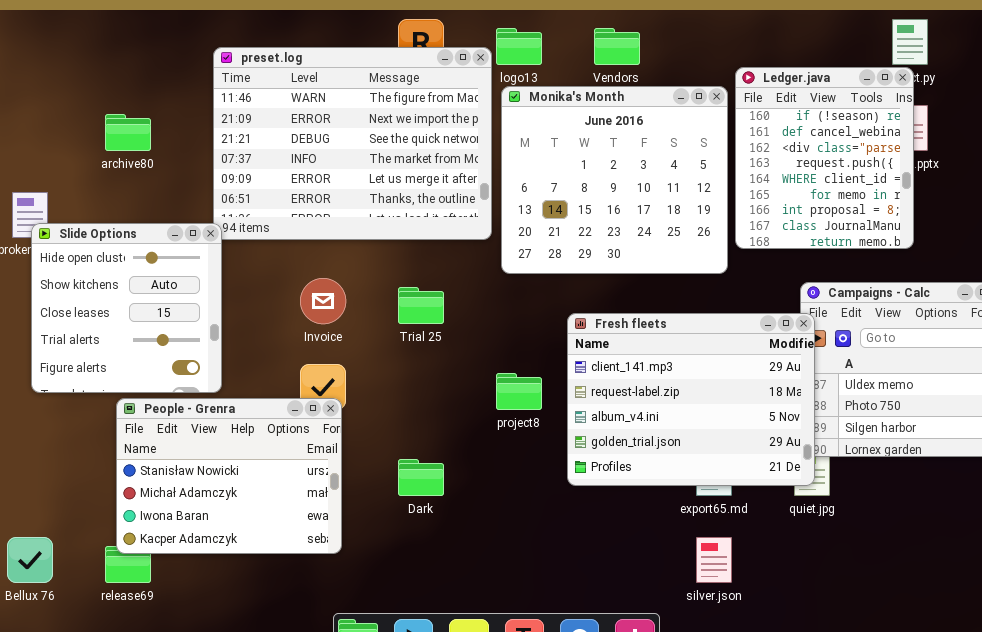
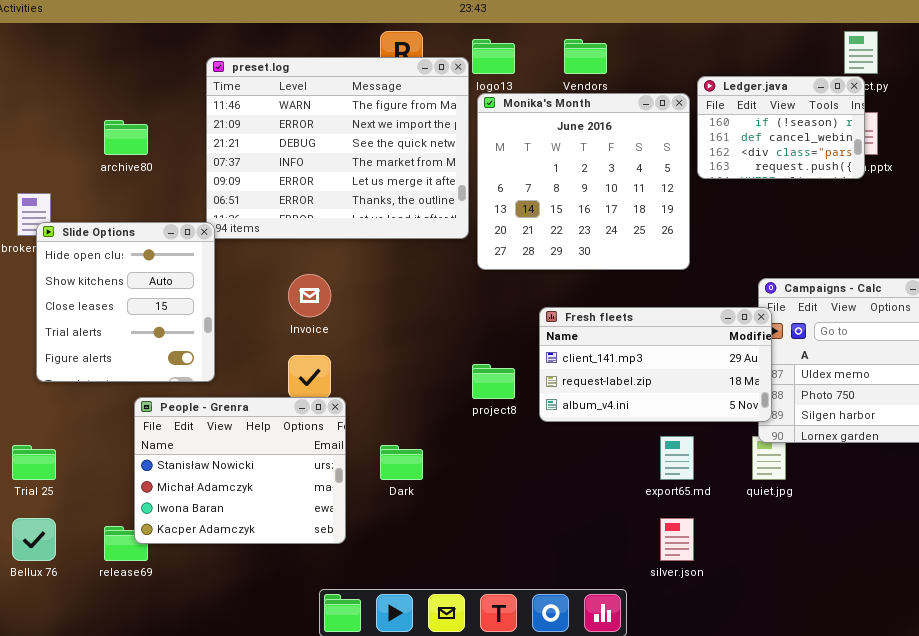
Ledger.java: [735,67,914,249] -> [697,76,865,179], resized
Trial 25: [398,287,444,324] -> [12,445,56,480], moved
Fresh fleets: [567,313,815,486] -> [539,307,772,422], resized
People - Grenra: [116,398,342,554] -> [134,397,346,544], moved

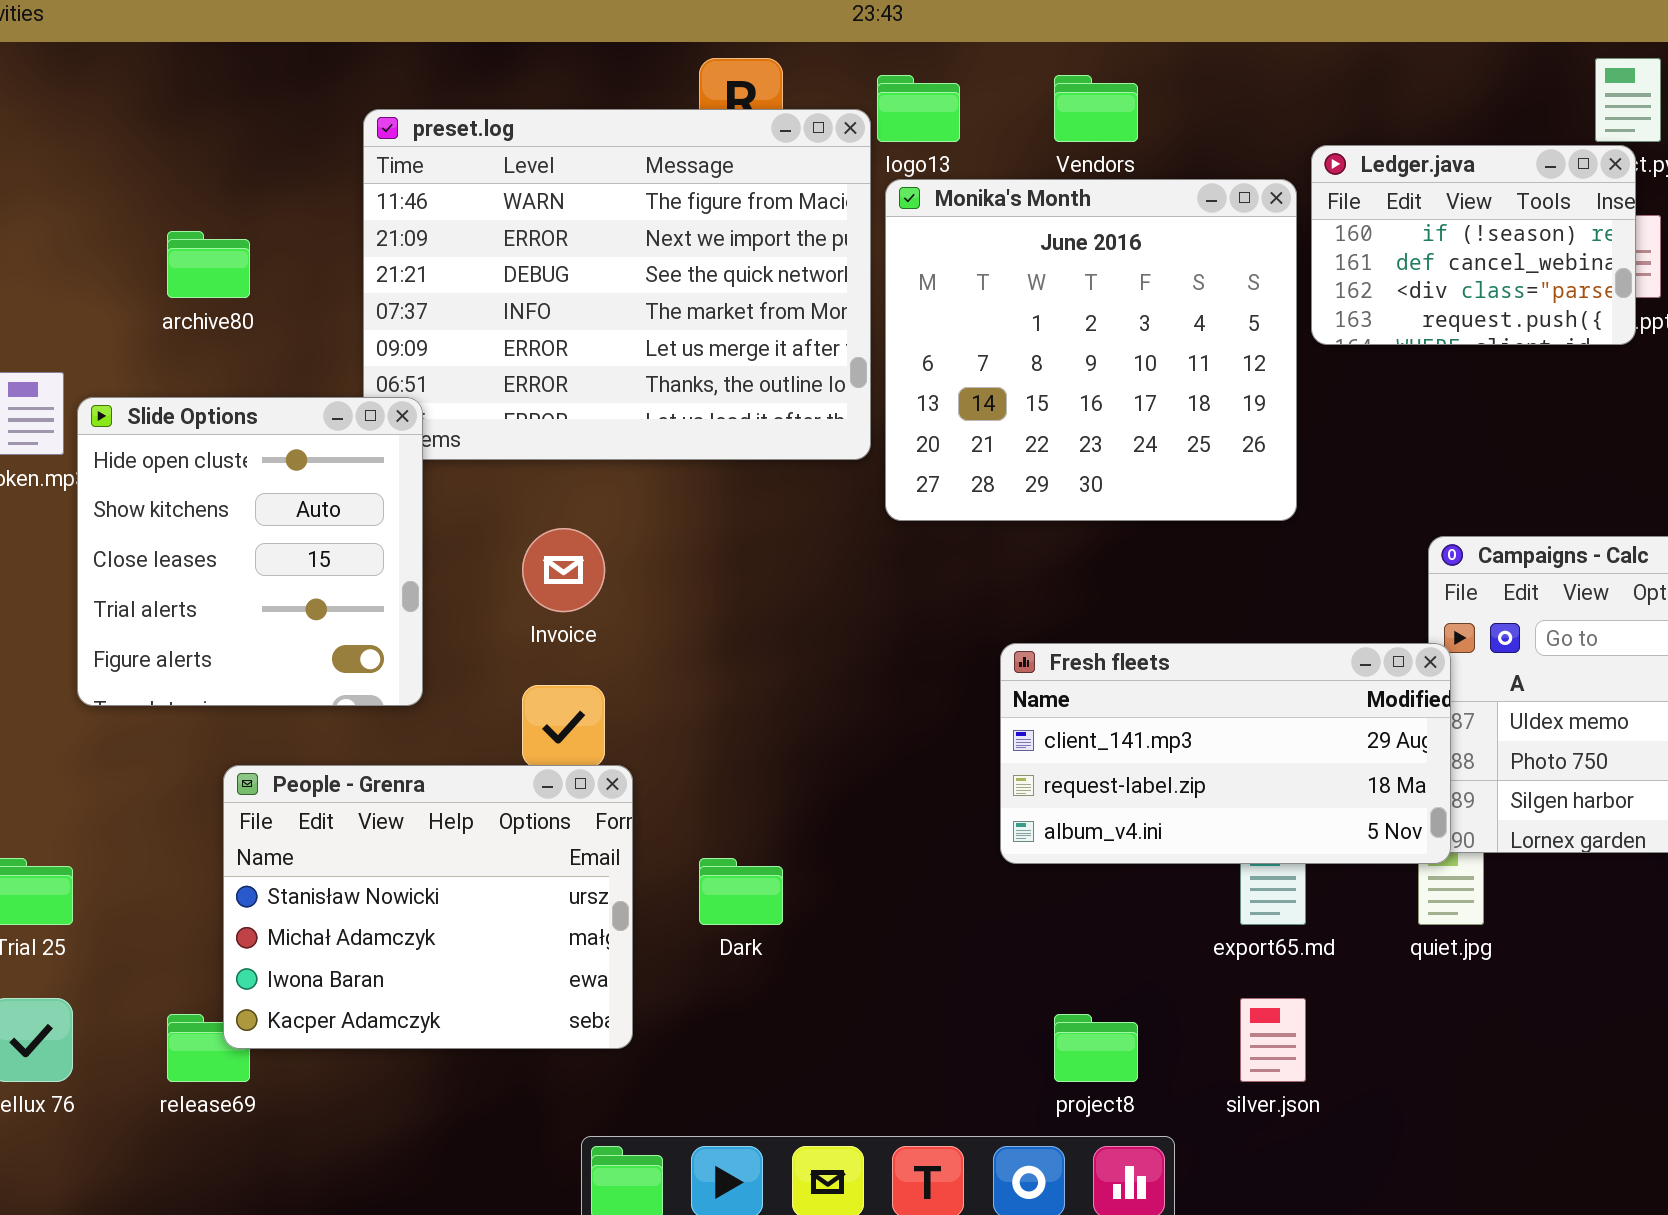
Slide Options: [36,222,215,382] -> [77,397,423,706], moved
Fresh fleets: [539,307,772,422] -> [1000,643,1451,864], moved
project8: [472,364,515,399] -> [1054,1014,1138,1082], moved

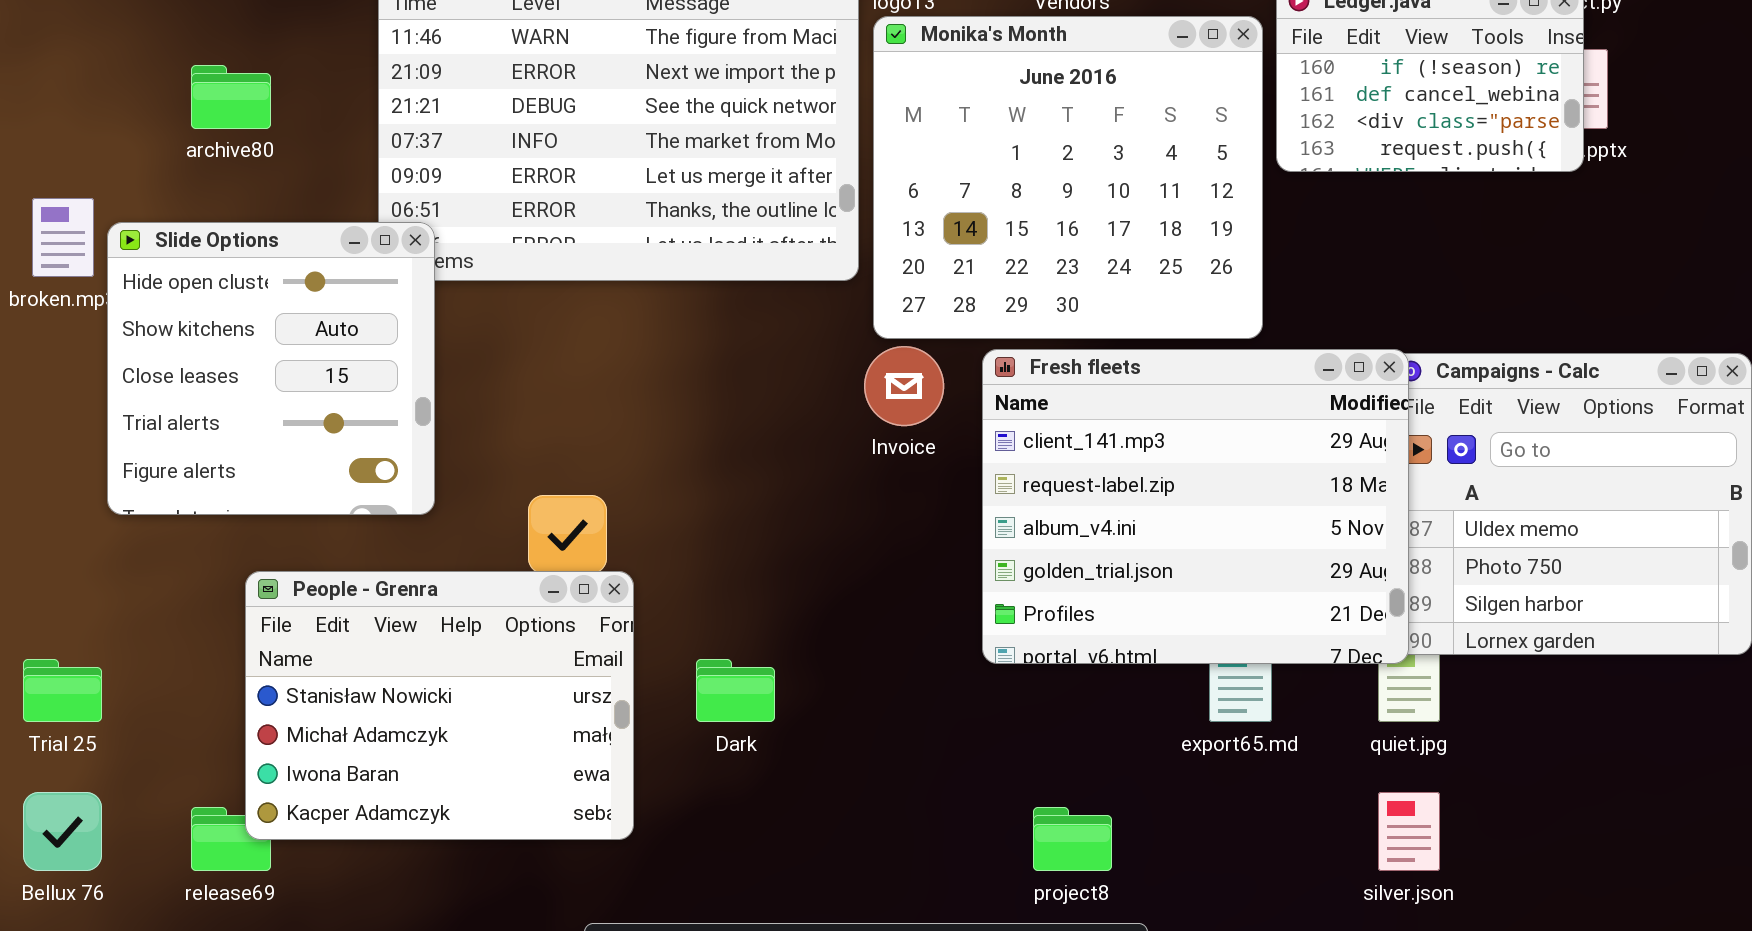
Invoice: [522,528,605,612] -> [864,346,944,426], moved
Fresh fleets: [1000,643,1451,864] -> [982,349,1409,664], resized
silver.json: [1240,998,1306,1082] -> [1378,792,1440,871], moved

